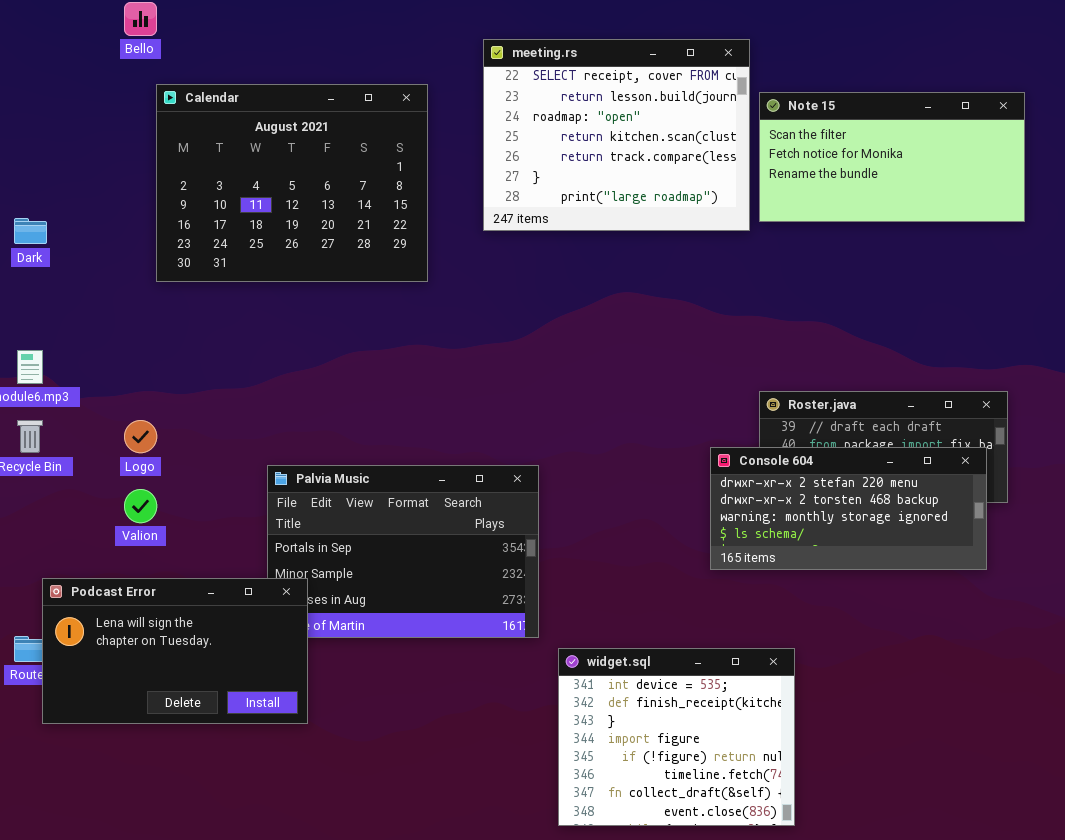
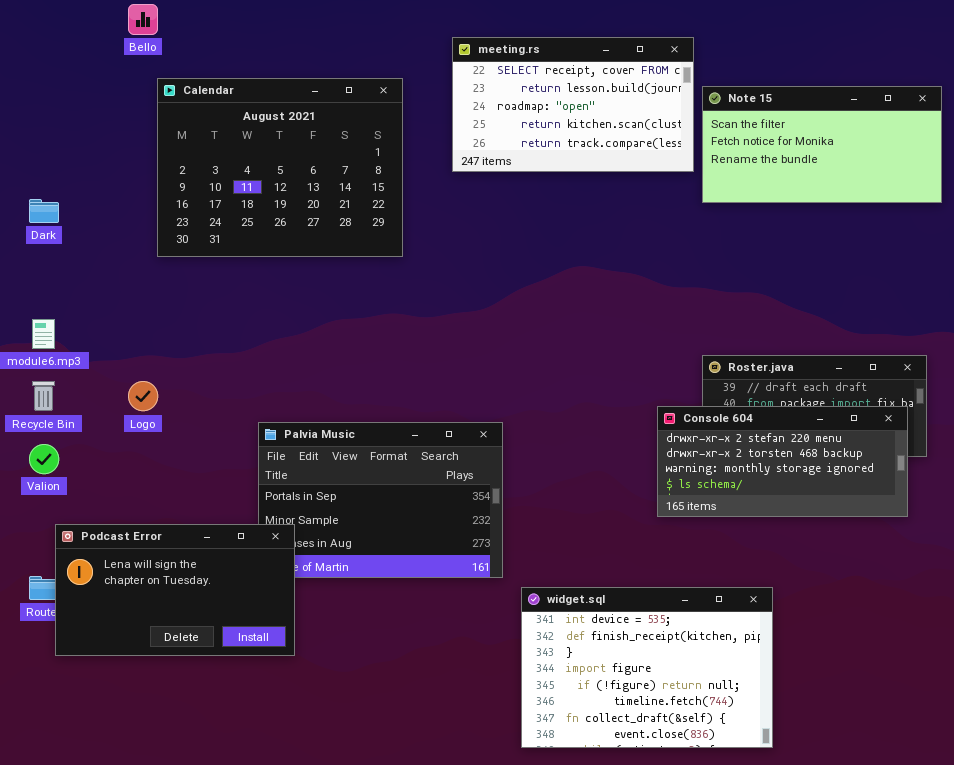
meeting.rs: [483,39,750,231] -> [452,37,694,172], resized
Valion: [124,489,157,523] -> [29,444,59,474], moved
widget.sql: [558,648,795,826] -> [521,587,773,748], resized

